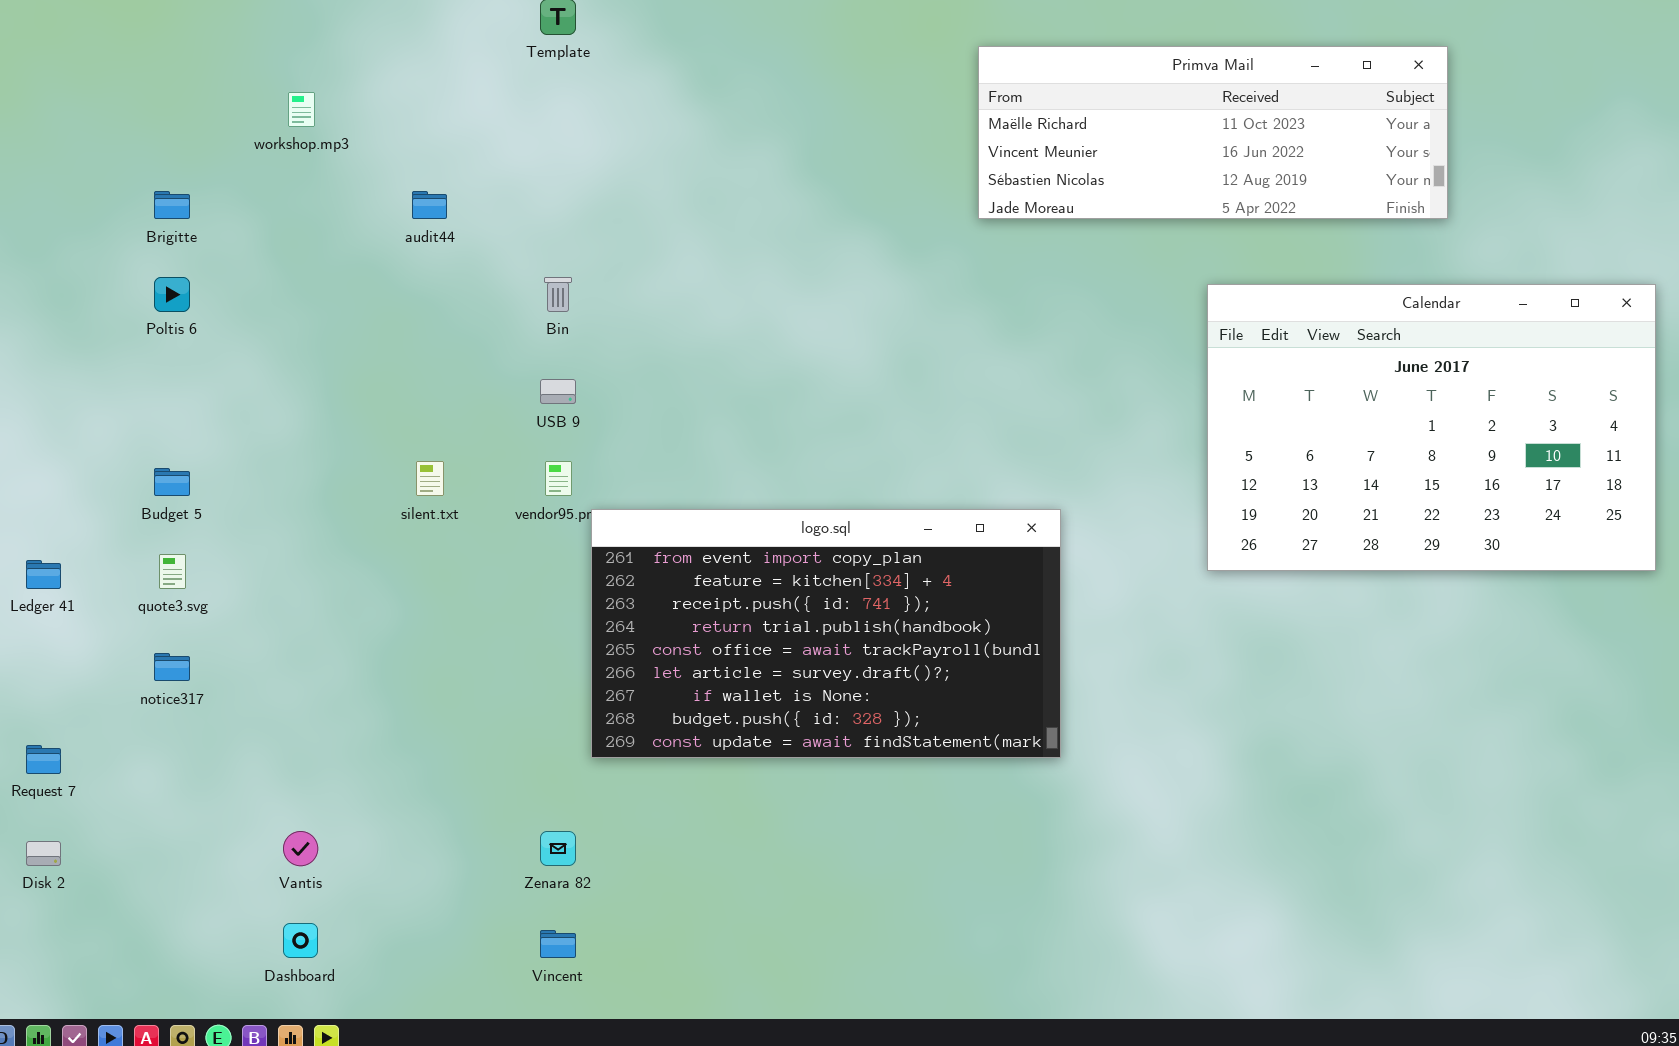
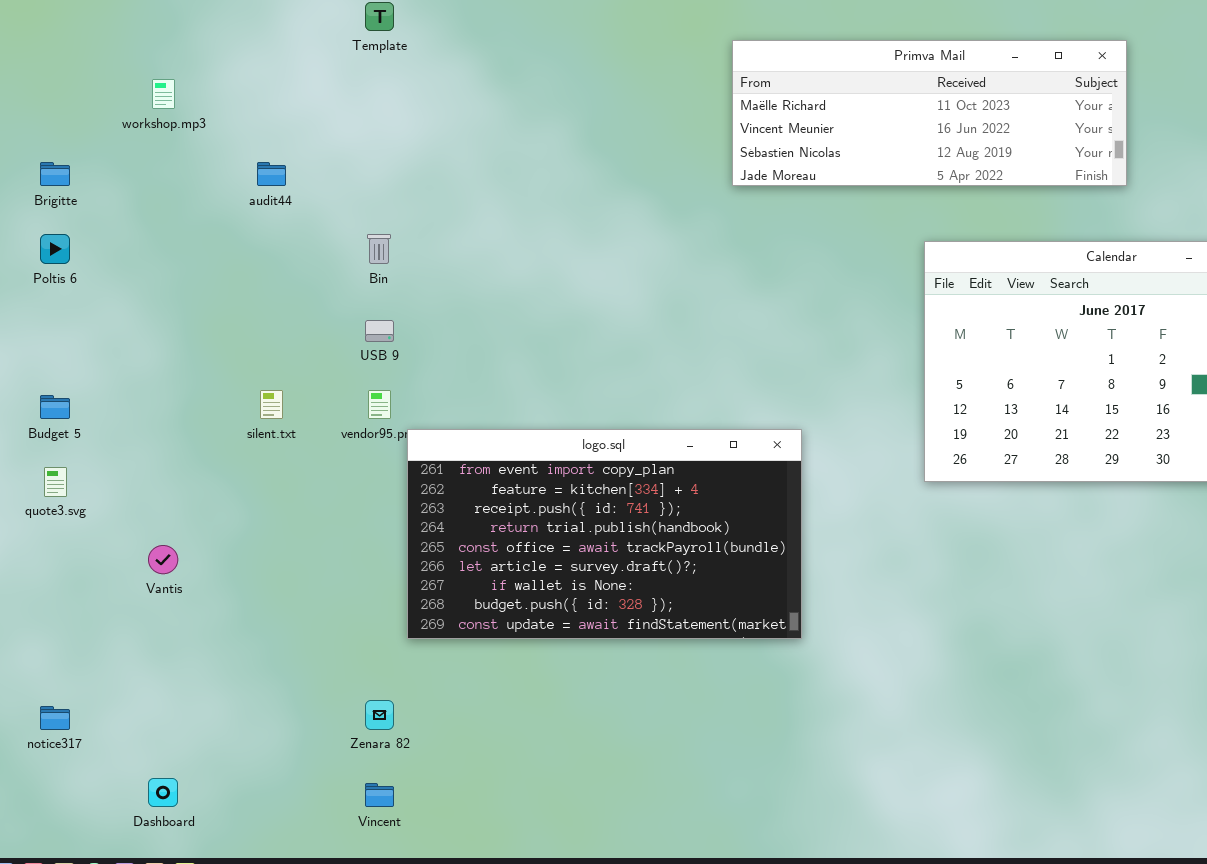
notice317: [154,653,190,681] -> [40,706,70,730], moved
Vantis: [283,831,318,866] -> [148,545,178,574], moved

